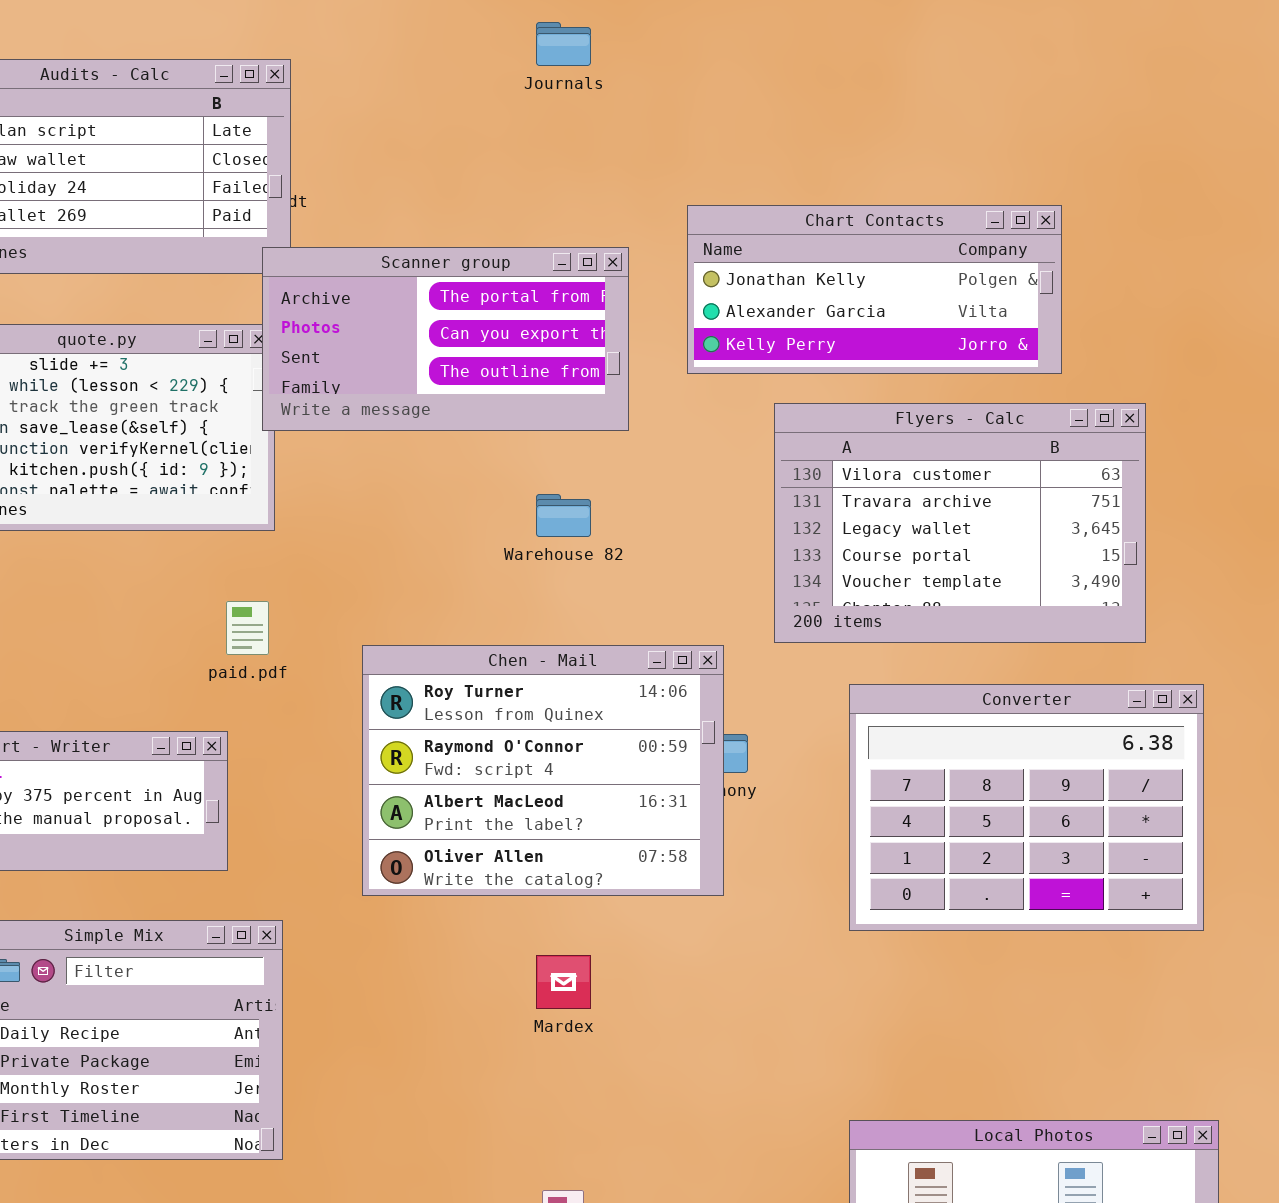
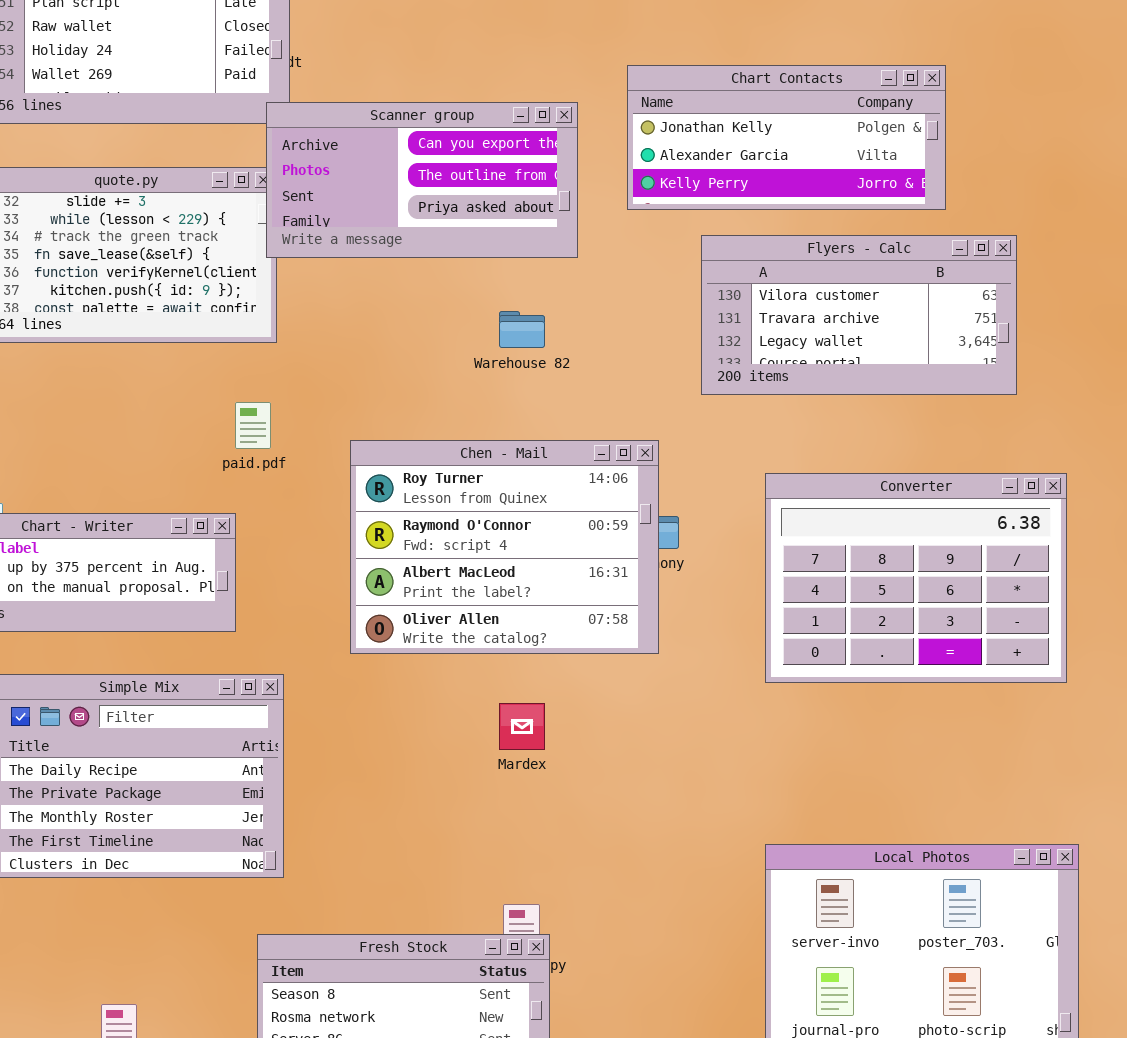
Scanner group: [262,247,629,431] -> [266,102,578,258], scrolled down 1 row
Flyers - Calc: [774,403,1146,643] -> [701,235,1017,395], resized

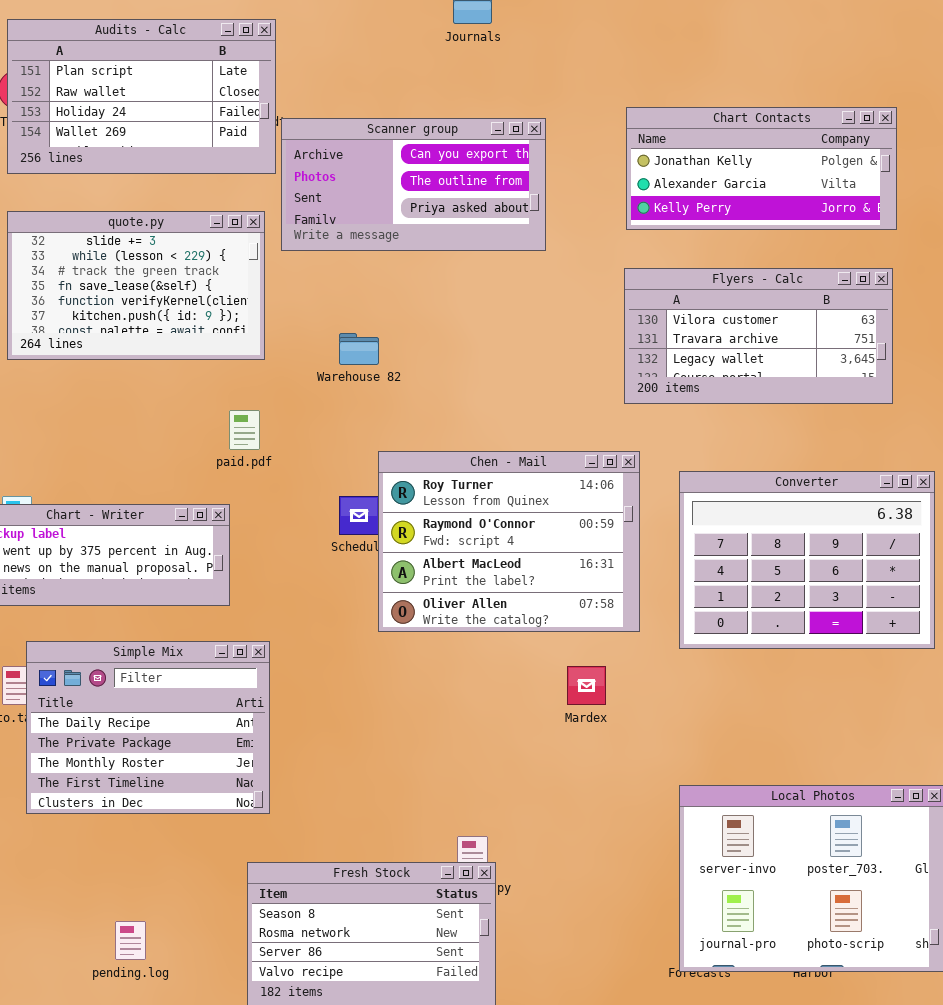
Chart Contacts: [627,65,946,210] -> [626,107,897,230], moved
Scanner group: [266,102,578,258] -> [281,118,546,251], moved
Warehouse 82: [499,311,545,348] -> [339,333,379,365], moved
Chen - Mail: [350,440,659,654] -> [378,451,640,632], moved
Mardex: [499,703,545,750] -> [567,666,606,705], moved

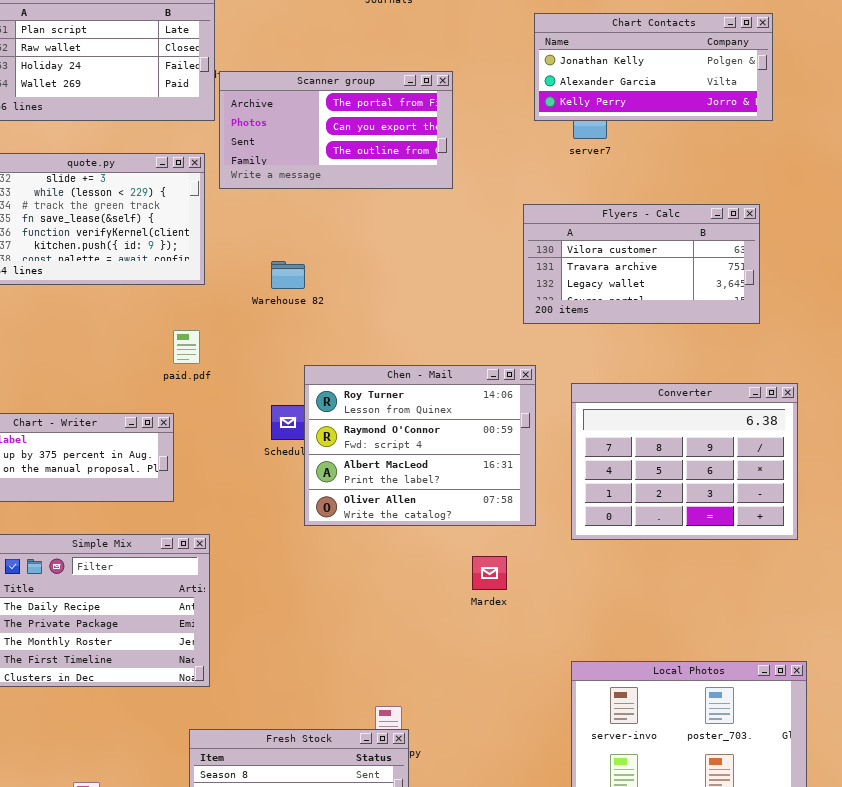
Chart Contacts: [626,107,897,230] -> [534,13,773,121], moved
Scanner group: [281,118,546,251] -> [219,71,453,189], scrolled up 1 row

